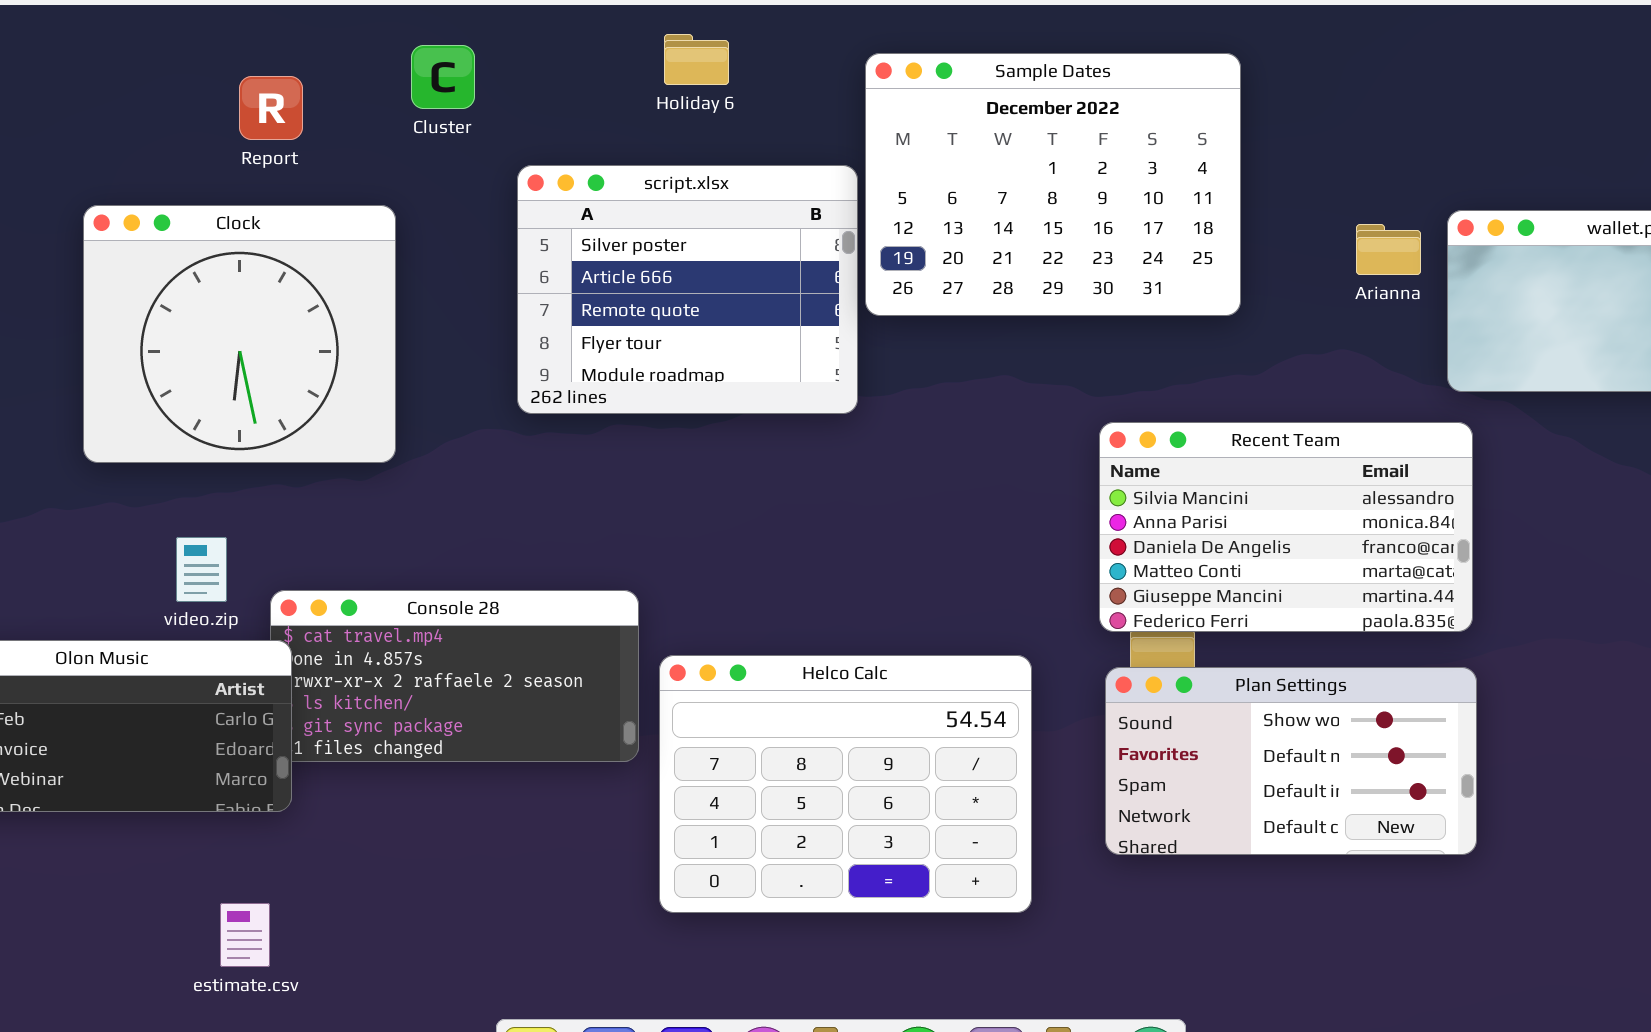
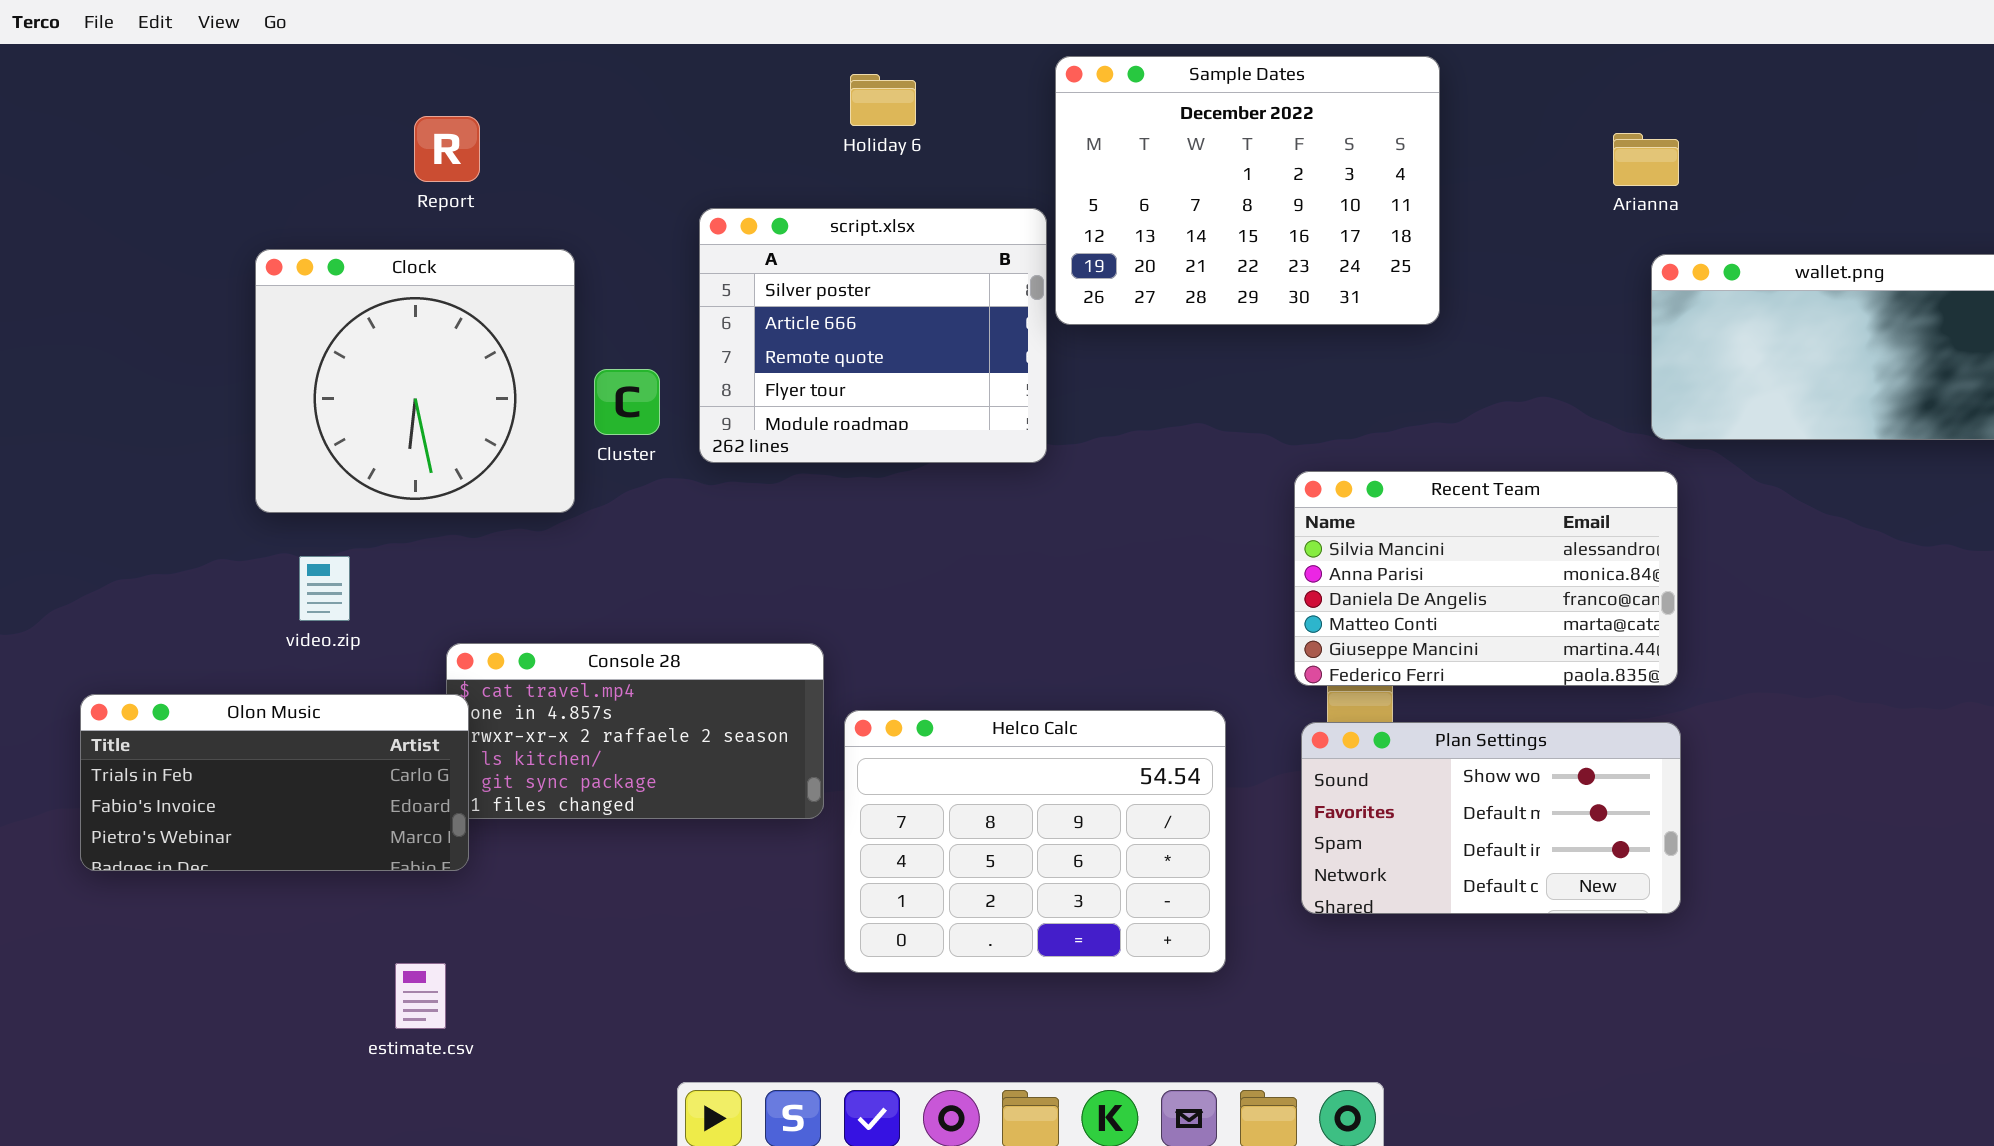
Cluster: [411,45,475,109] -> [594,369,660,435], moved
Sample Dates: [865,53,1241,316] -> [1055,56,1440,325], moved
Arianna: [1356,224,1421,275] -> [1613,133,1679,186], moved
video.zip: [176,537,227,602] -> [299,556,350,621], moved

